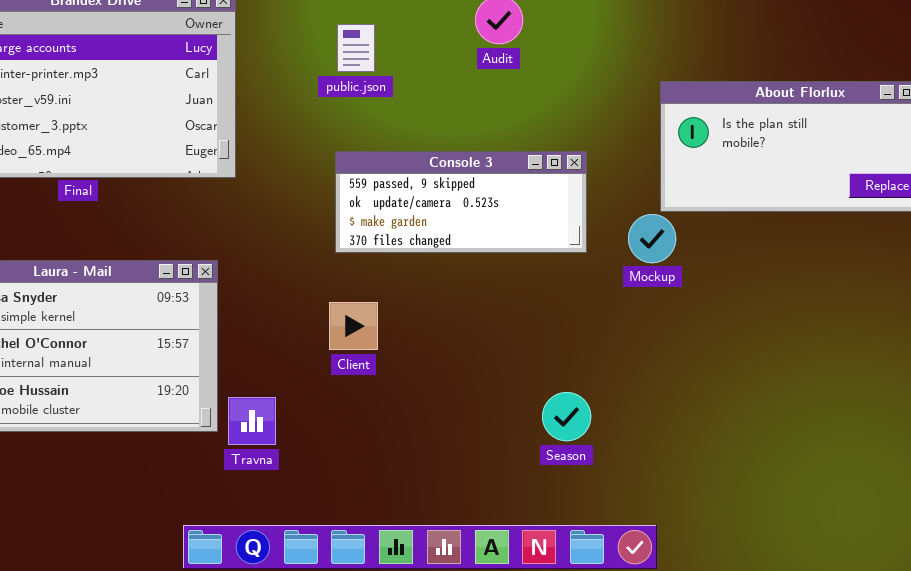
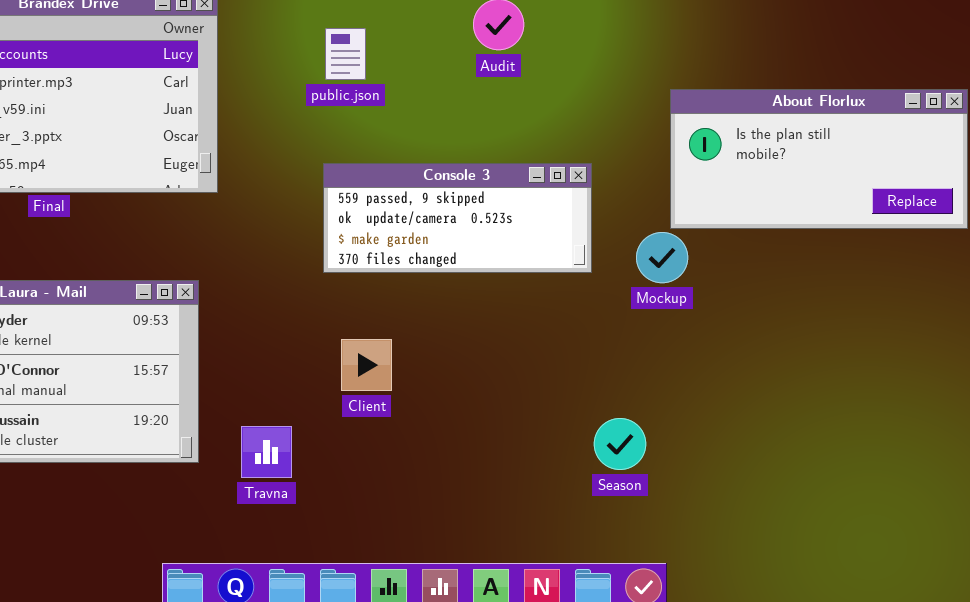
Client: [329,302,378,350] -> [341,339,392,391], moved
Season: [542,392,591,441] -> [594,418,646,470], moved
Travna: [228,397,276,445] -> [241,426,292,478], moved

